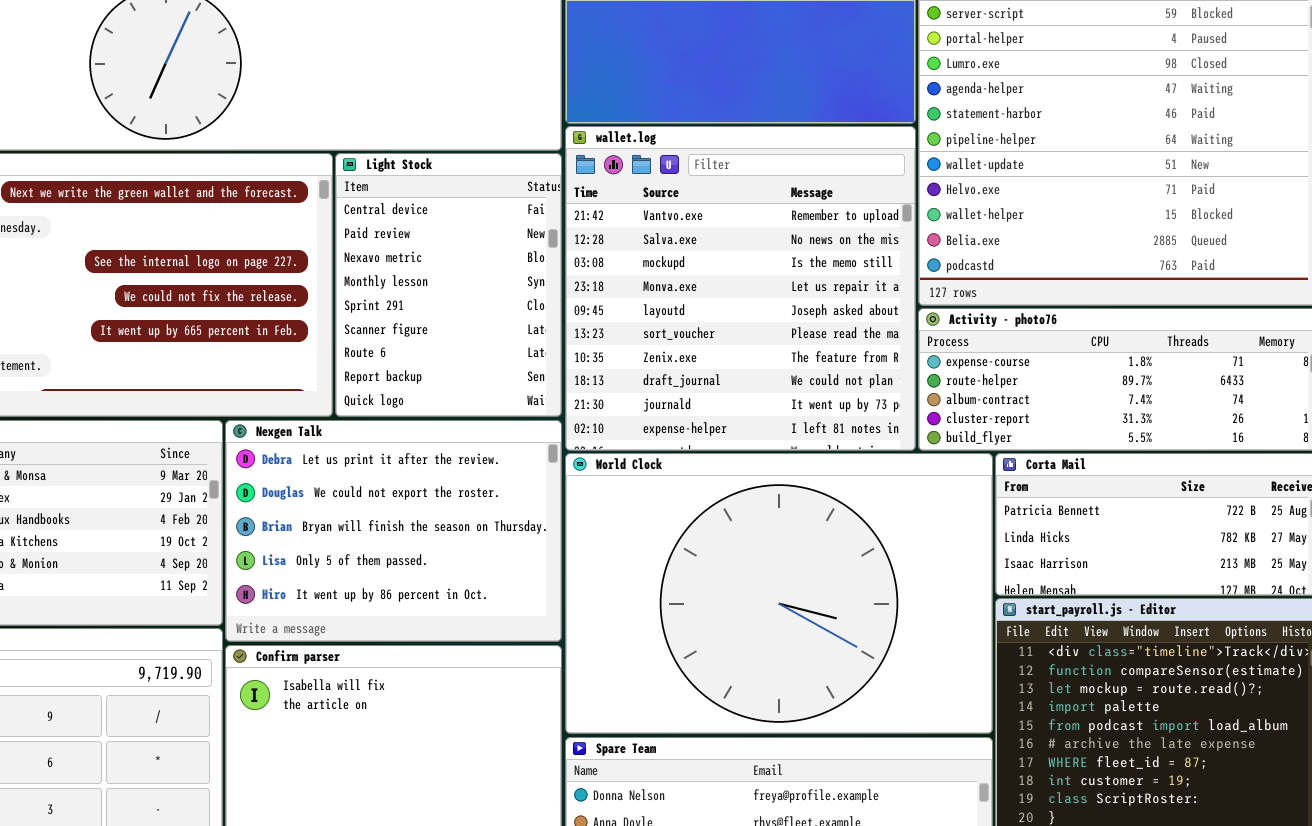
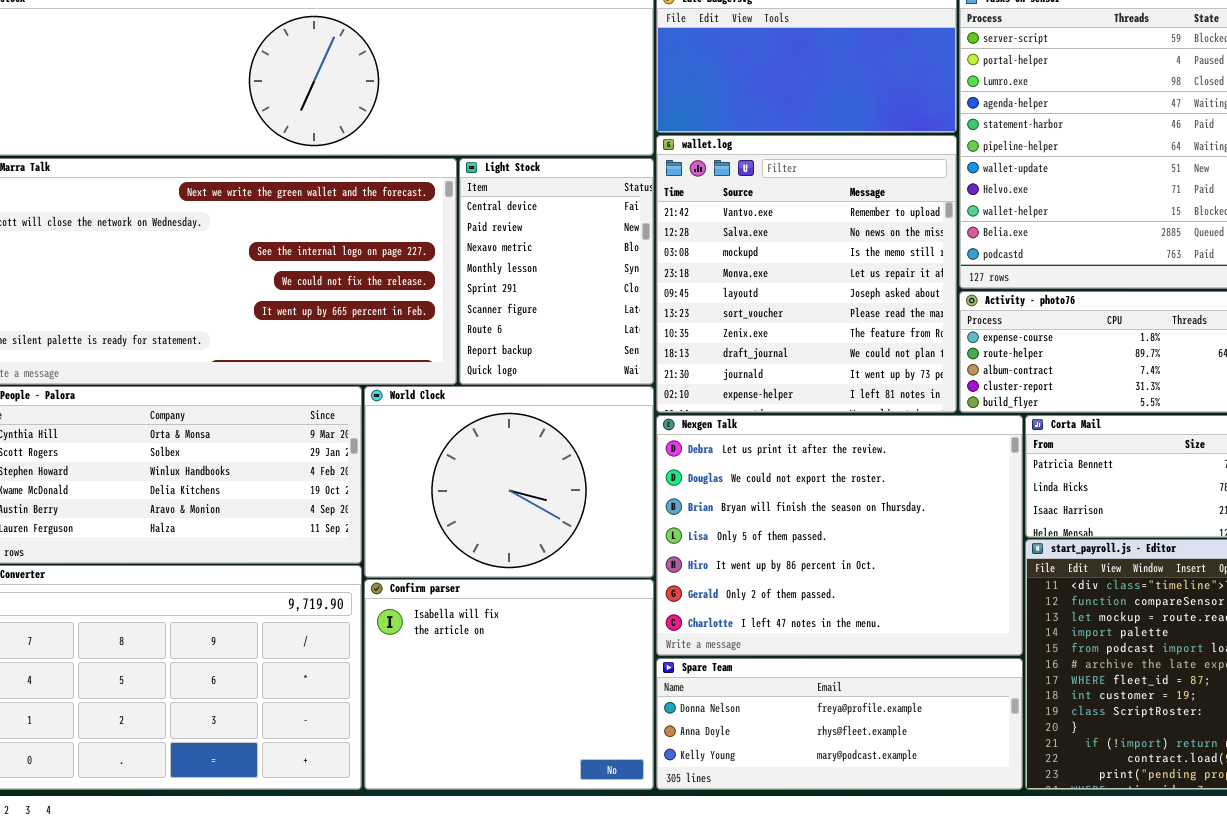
Nexgen Talk: [225,420,562,642] -> [656,415,1023,656], moved, resized
World Clock: [565,453,993,734] -> [364,386,654,578], moved, resized

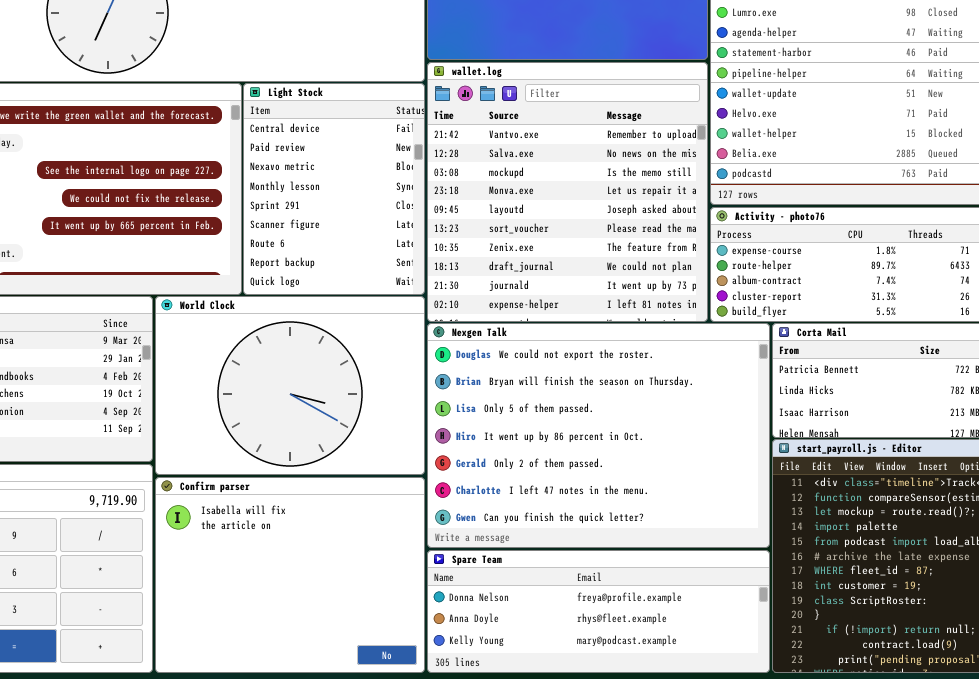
Nexgen Talk: [656,415,1023,656] -> [427,323,770,548], scrolled down 1 row

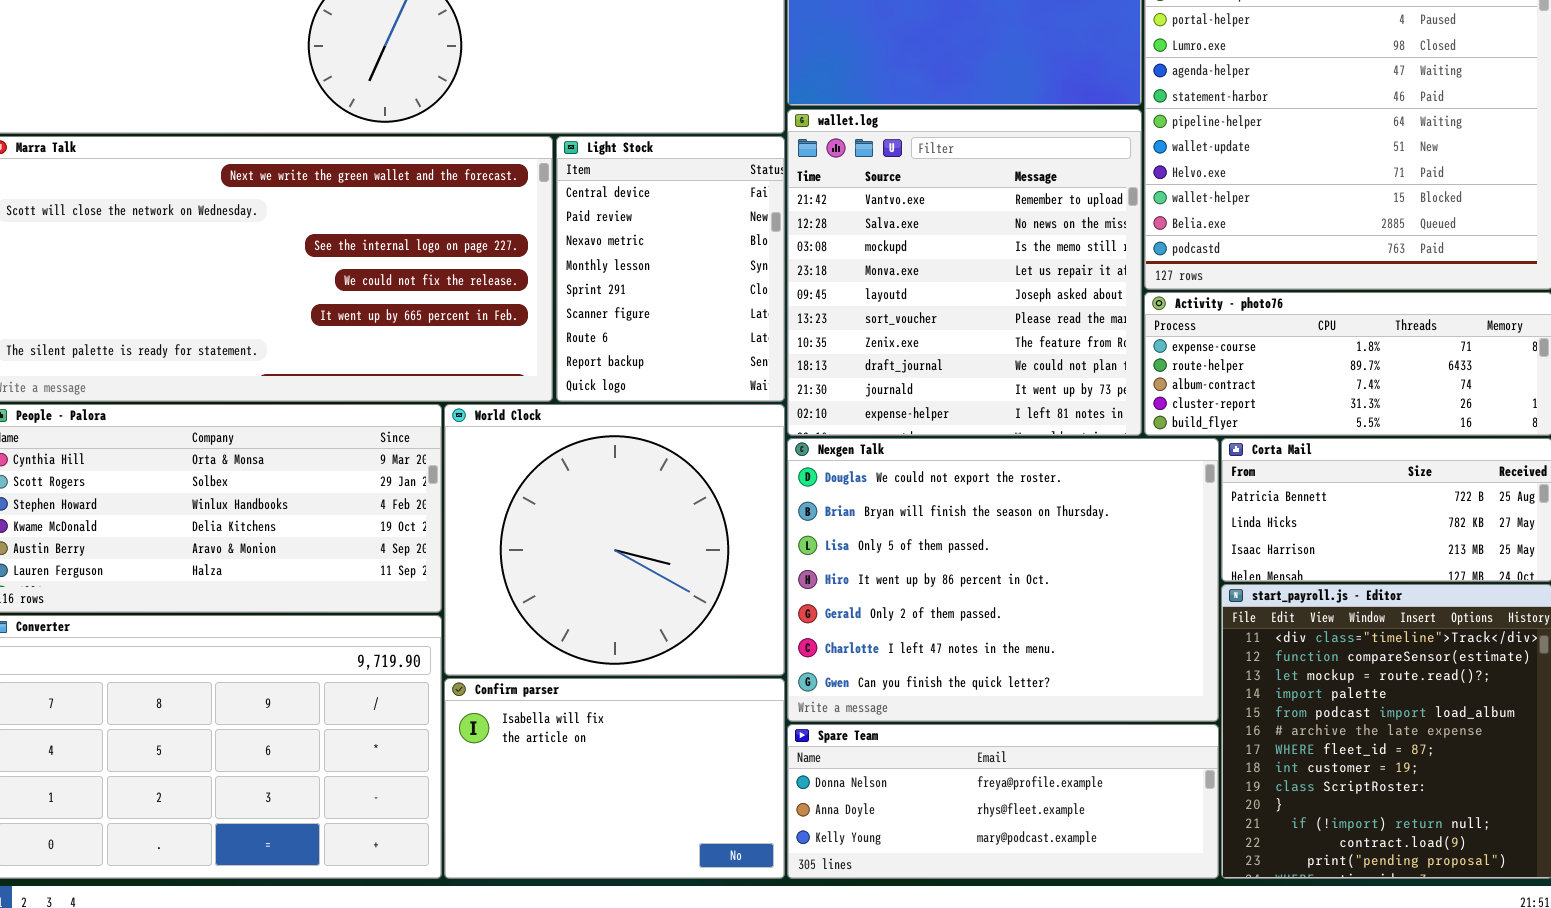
World Clock: [155,296,425,475] -> [444,404,785,676], resized
Confirm parser: [155,477,425,673] -> [444,678,785,879], resized

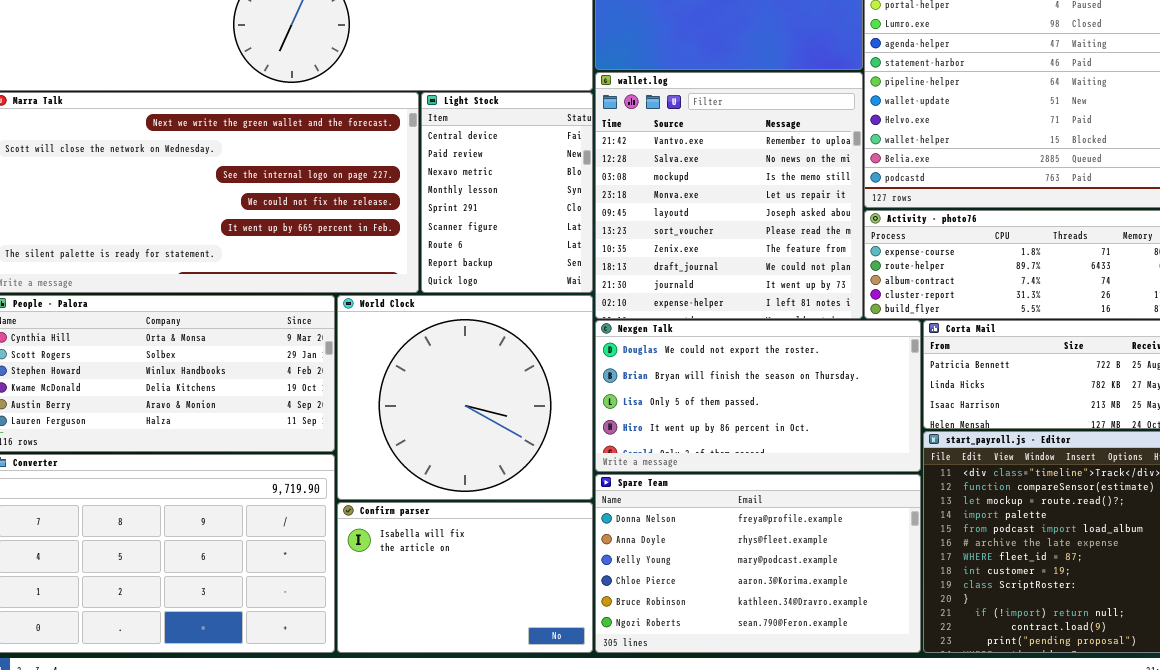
Nexgen Talk: [787,438,1219,722] -> [595,320,921,472], resized
Spare Team: [787,724,1219,879] -> [595,474,921,653], resized

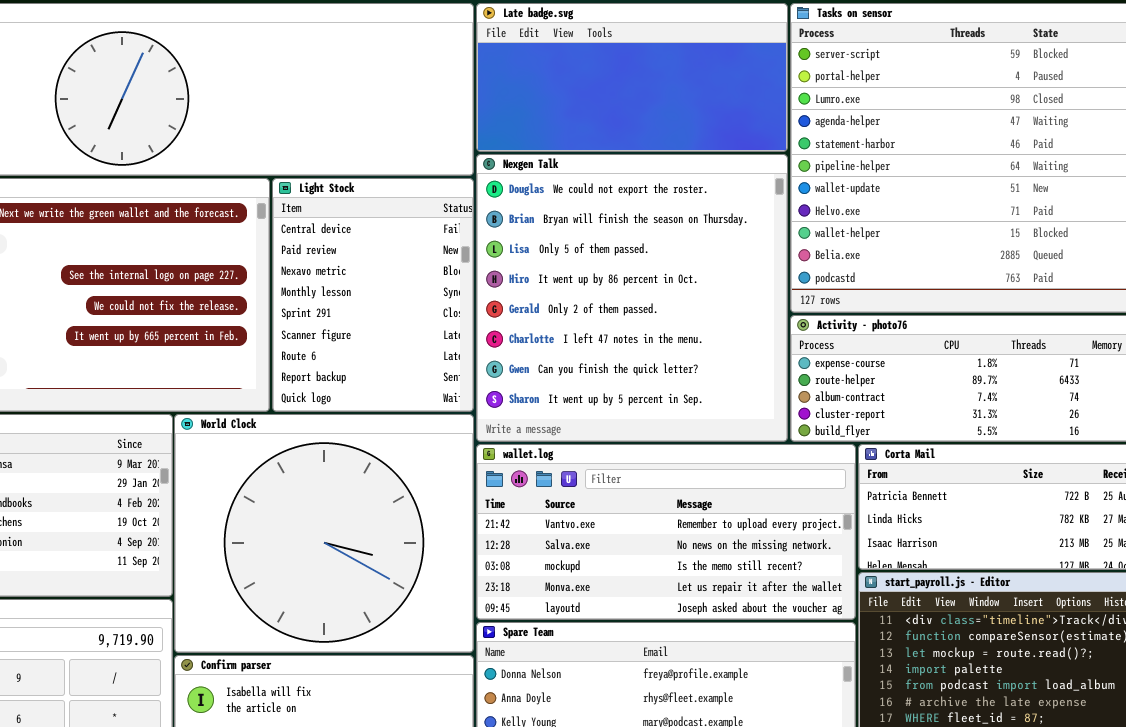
wallet.log: [595,72,863,319] -> [476,444,856,620], moved, resized
Nexgen Talk: [595,320,921,472] -> [476,154,788,442], moved, resized

